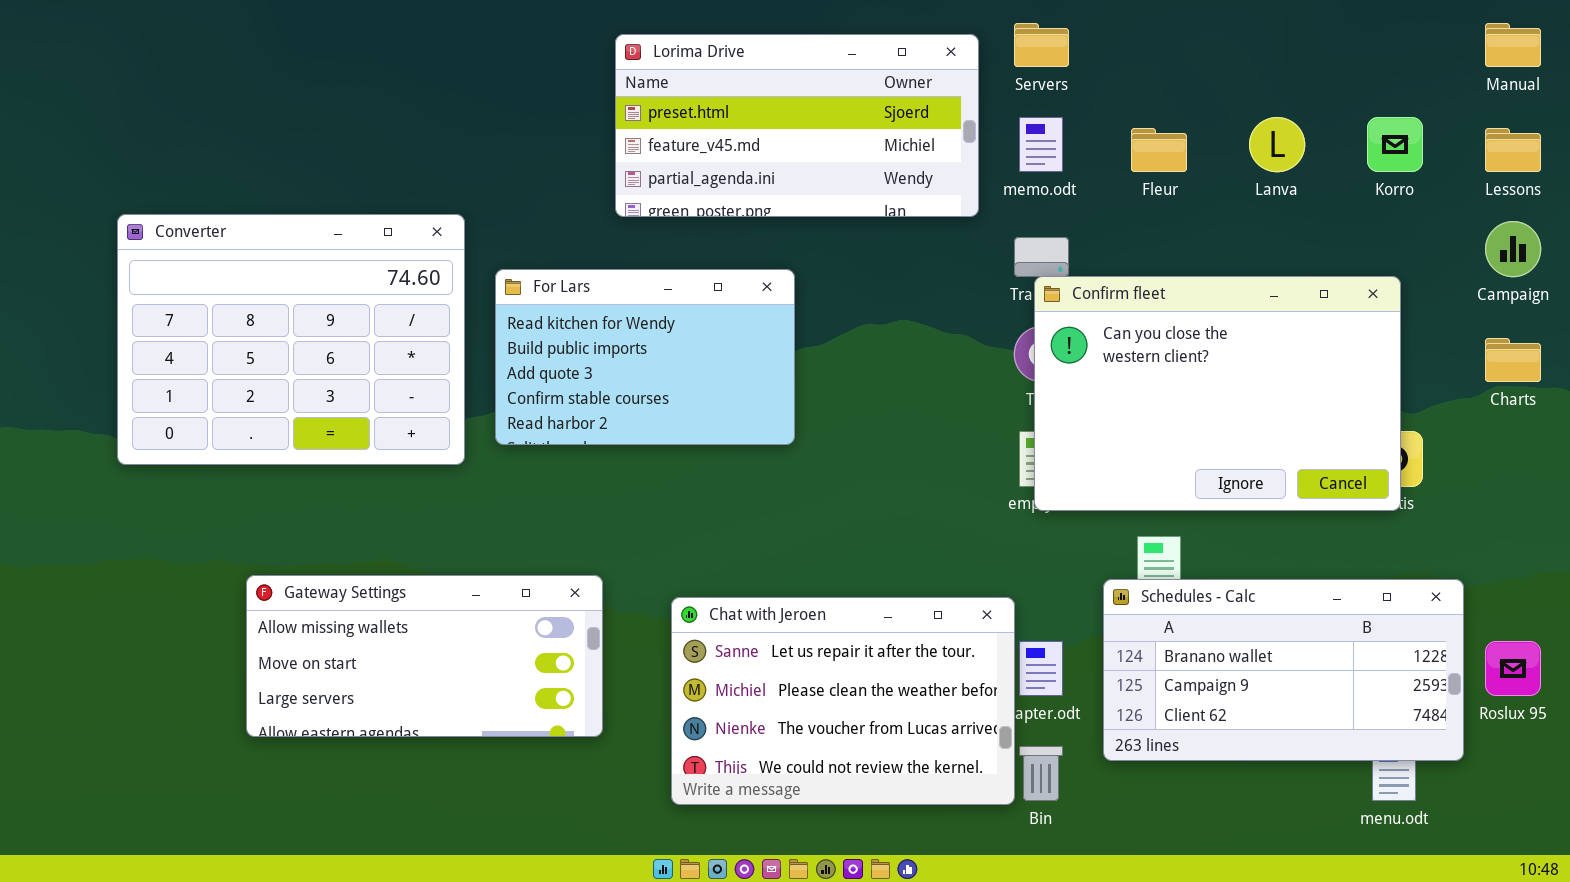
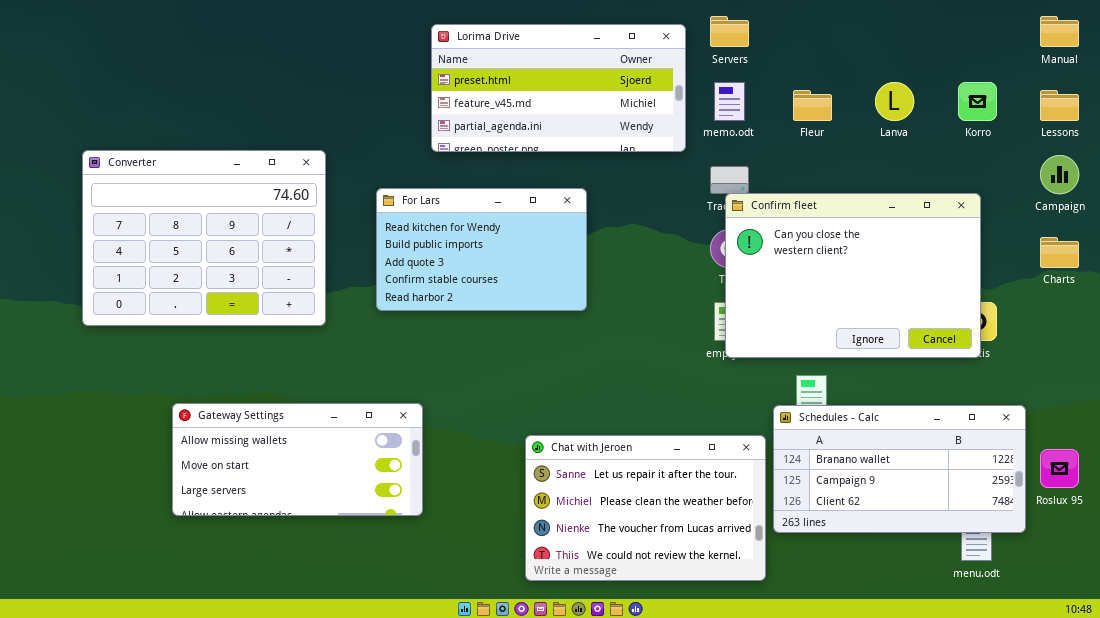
For Lars: [495,269,795,445] -> [376,188,587,311], moved
Chat with Jeroen: [671,597,1015,805] -> [525,435,766,581], moved

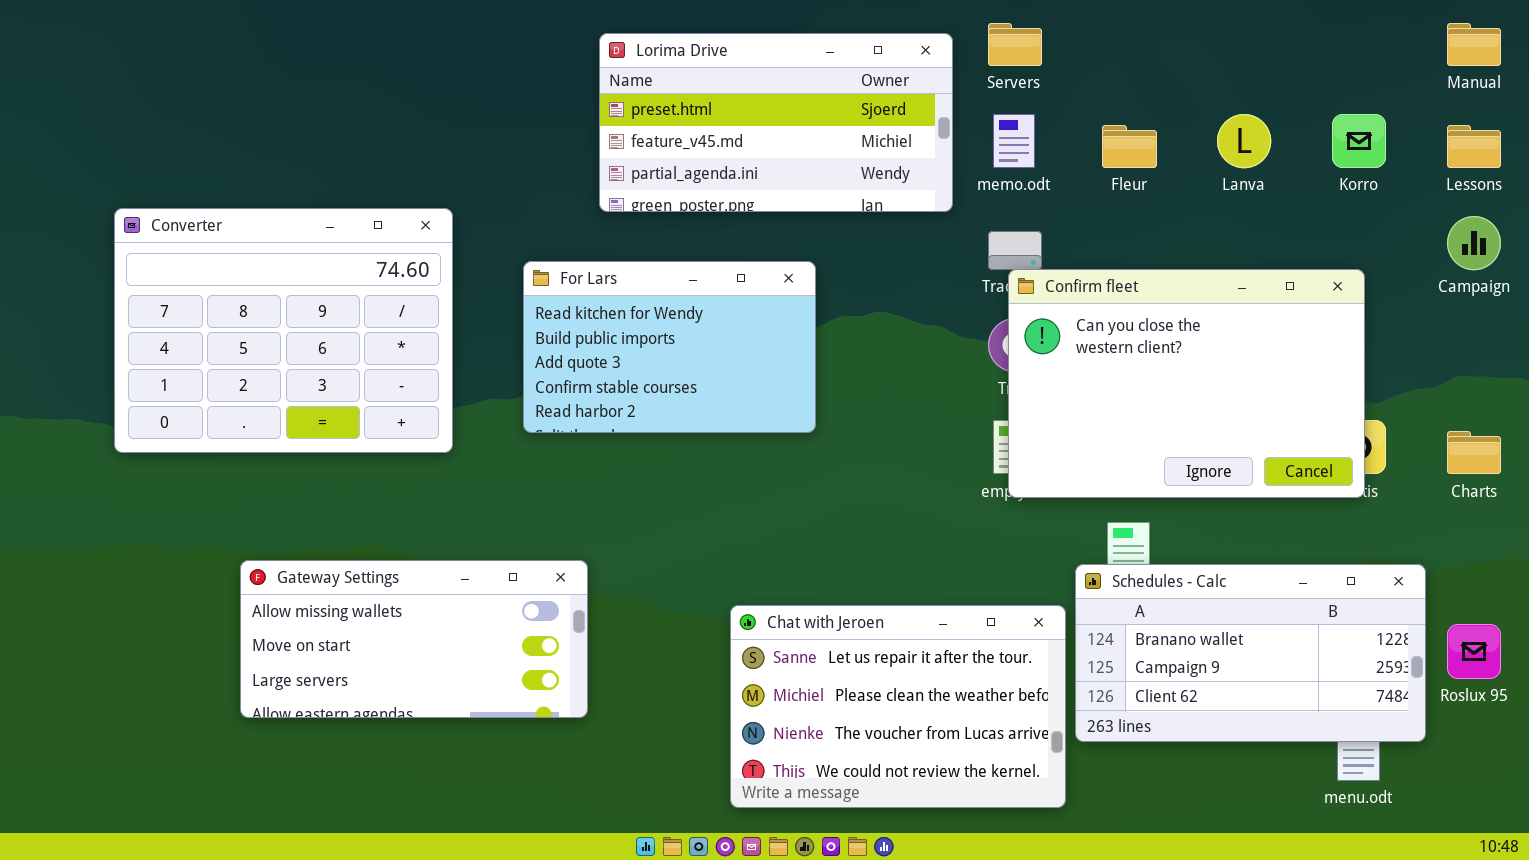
Charts: [1040,237,1079,268] -> [1447,431,1501,474], moved

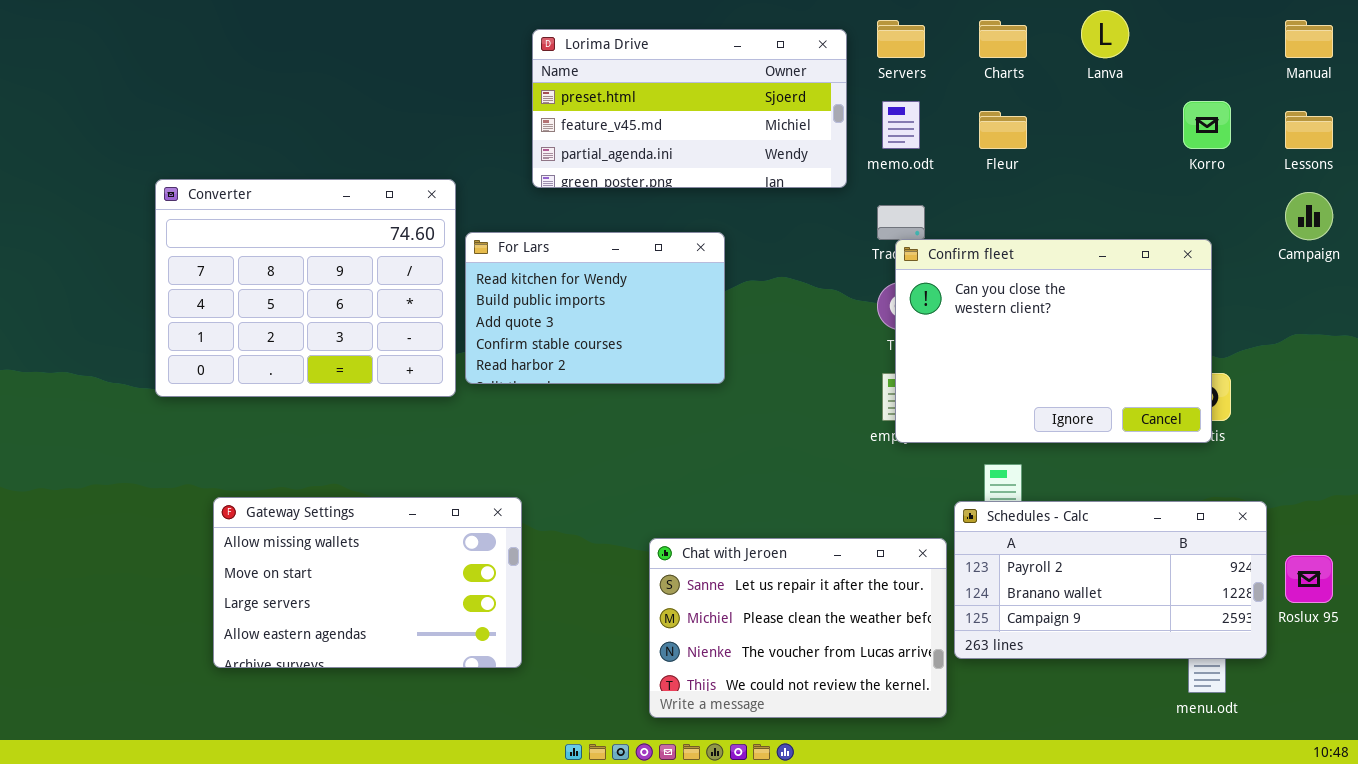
Lanva: [1217,114,1271,168] -> [1081,10,1129,58], moved
Converter: [114,208,453,453] -> [155,179,456,397], moved
Charts: [1447,431,1501,474] -> [979,20,1027,58], moved
Gateway Settings: [240,560,588,718] -> [213,497,522,668], resized
Schedules - Calc: [1075,564,1426,742] -> [954,501,1267,659], scrolled up 1 row

